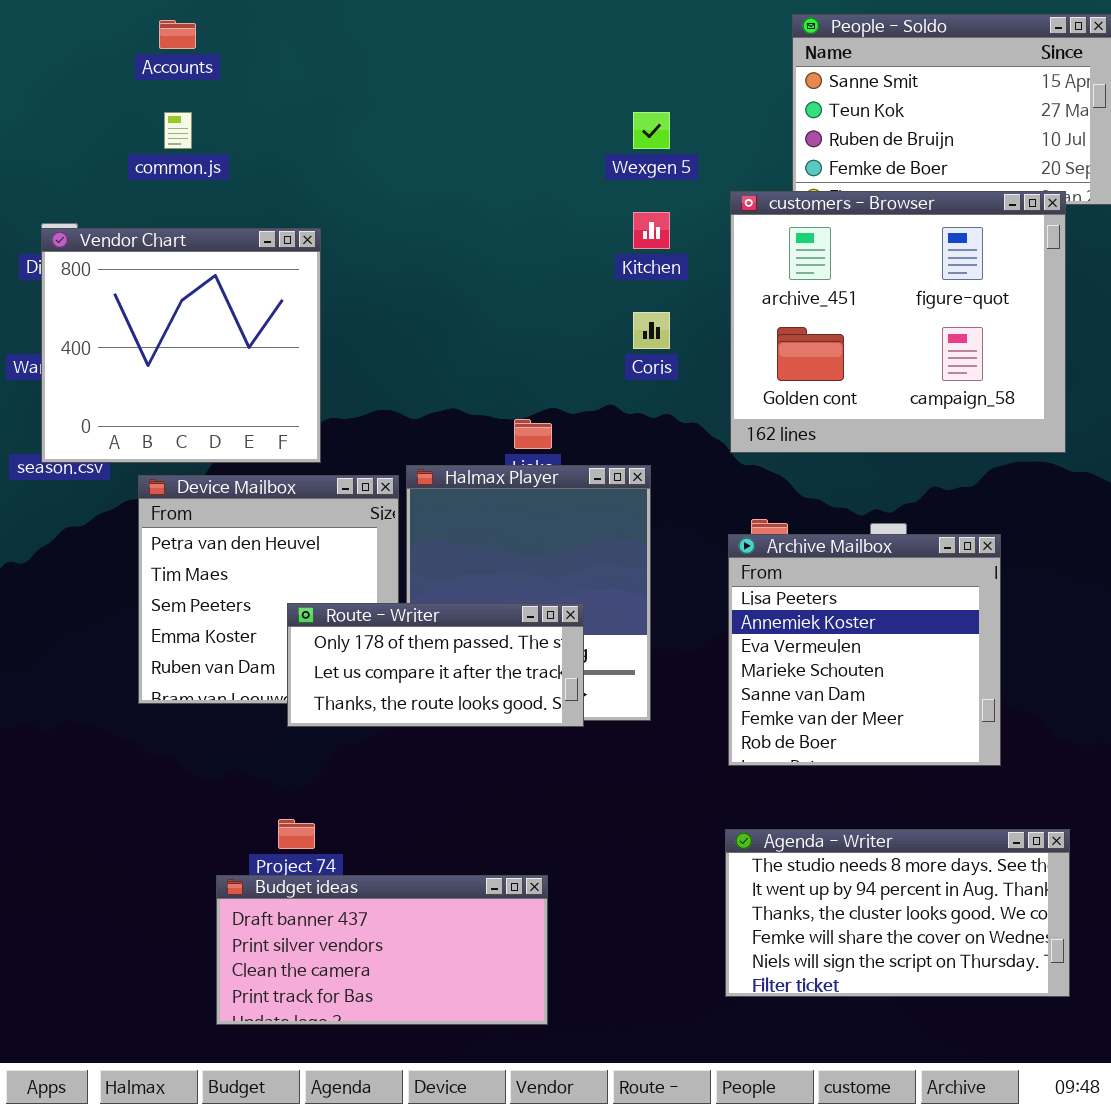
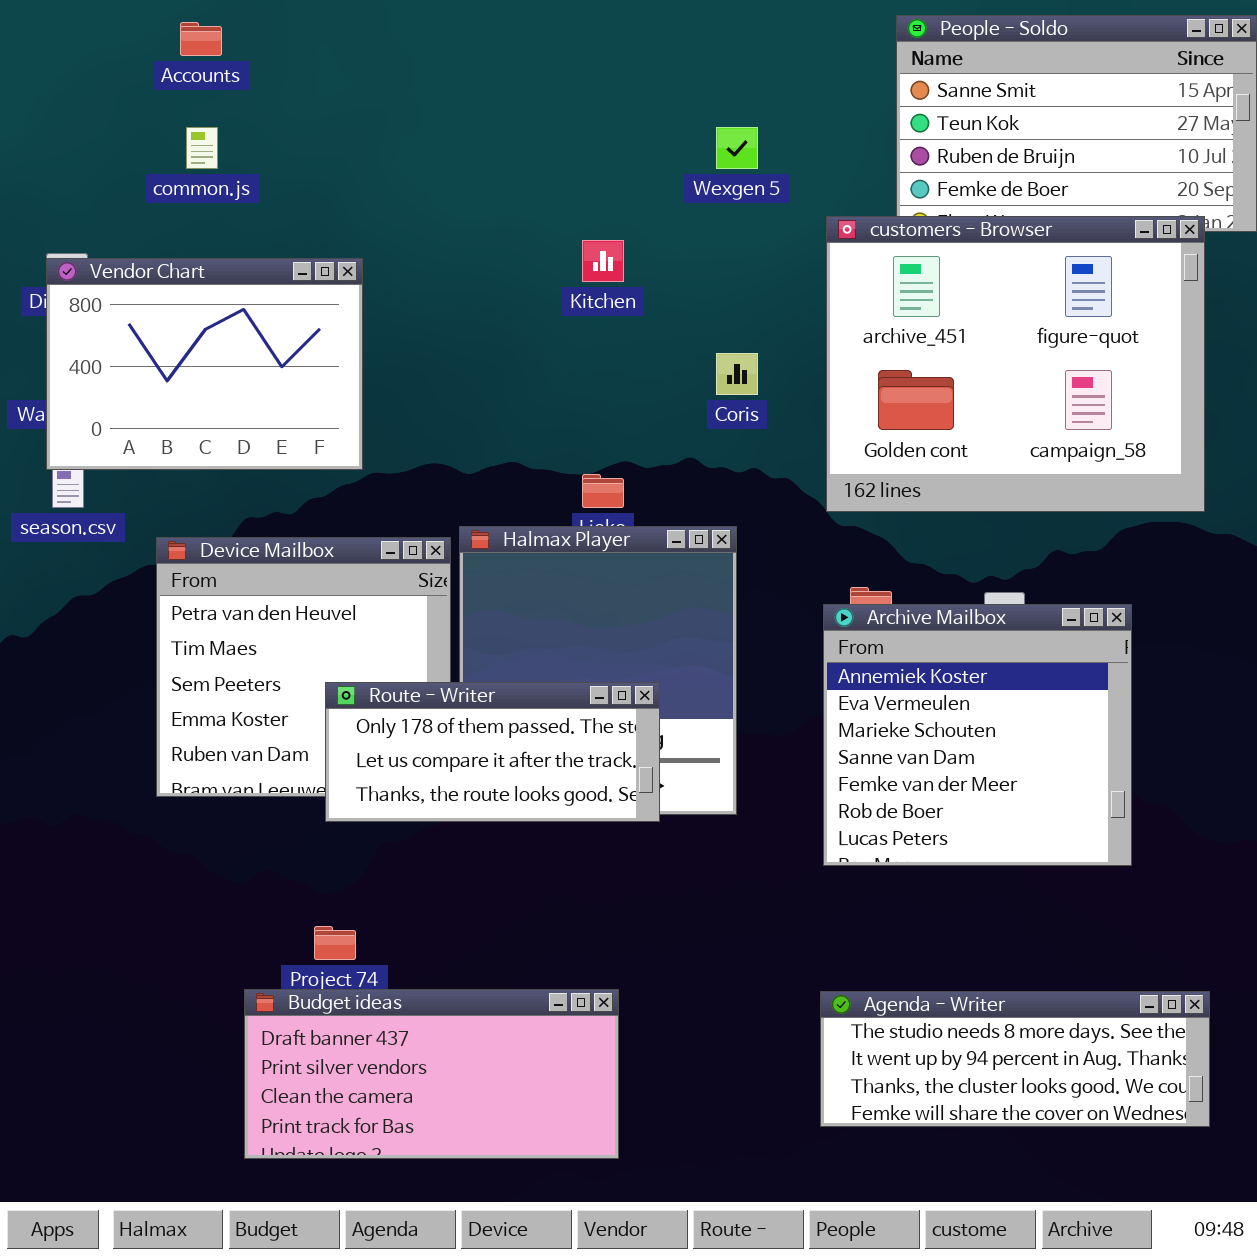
Kitchen: [633,212,670,249] -> [582,240,624,282], moved
Vendor Chart: [41,228,321,463] -> [46,258,363,470], resized
Archive Mailbox: [728,534,1001,766] -> [823,604,1132,866], scrolled down 1 row
Agenda - Writer: [725,829,1070,997] -> [820,991,1210,1127], resized

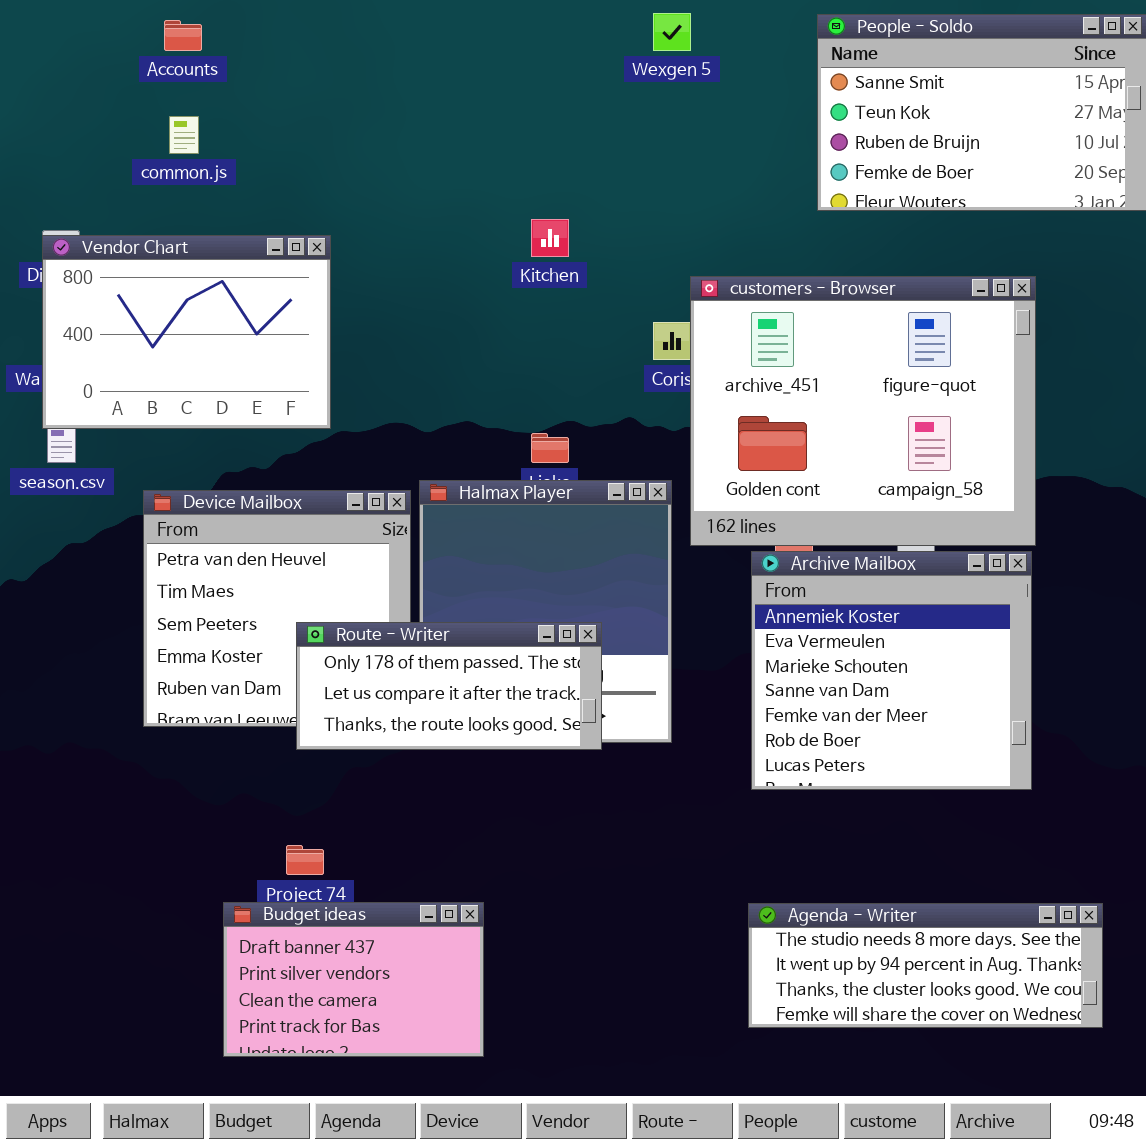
Wexgen 5: [716,127,758,169] -> [653,13,691,51], moved
customers - Browser: [826,216,1205,512] -> [690,276,1036,546], moved
Budget ideas: [244,989,619,1159] -> [223,902,484,1057], resized

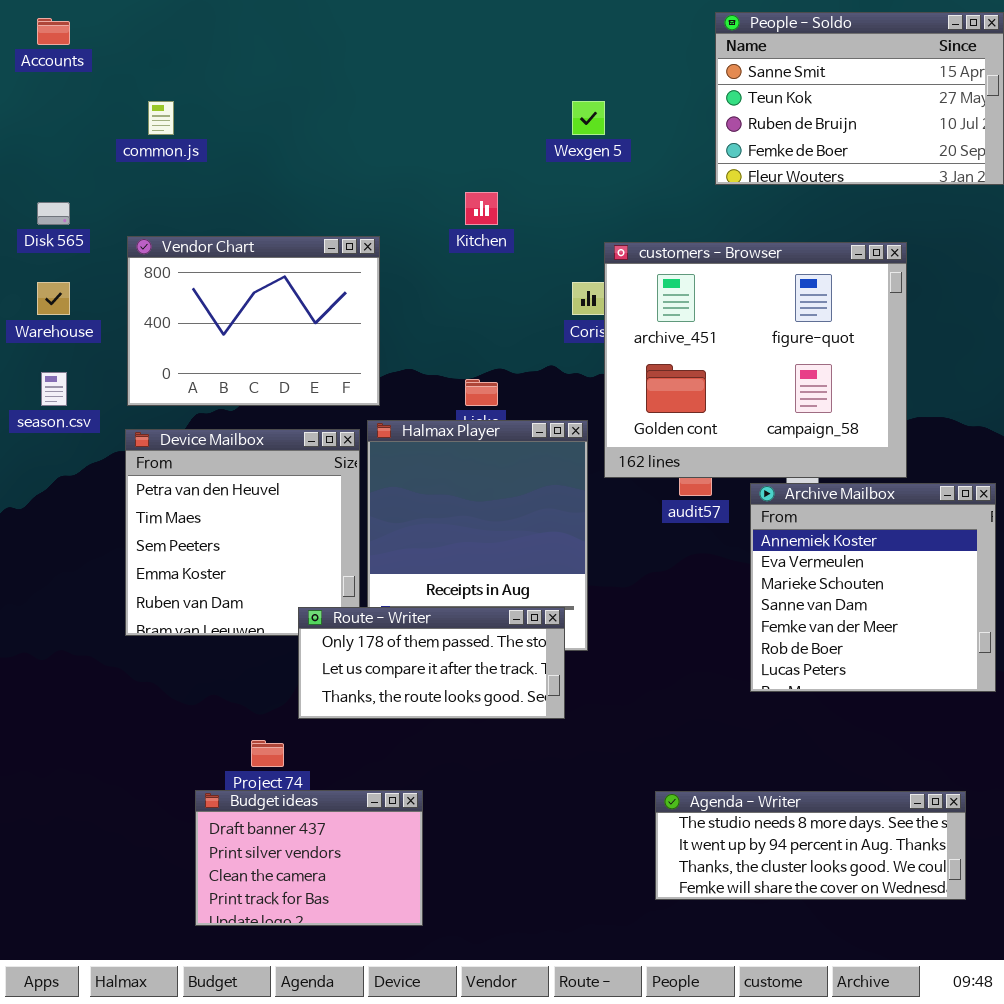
Wexgen 5: [653,13,691,51] -> [572,101,605,135], moved
Accounts: [164,20,202,51] -> [37,18,70,45], moved
Vendor Chart: [42,235,331,429] -> [127,236,380,406], moved
Archive Mailbox: [751,551,1032,790] -> [750,483,996,692], moved
Route - Writer: [296,622,602,750] -> [298,607,565,719], moved

